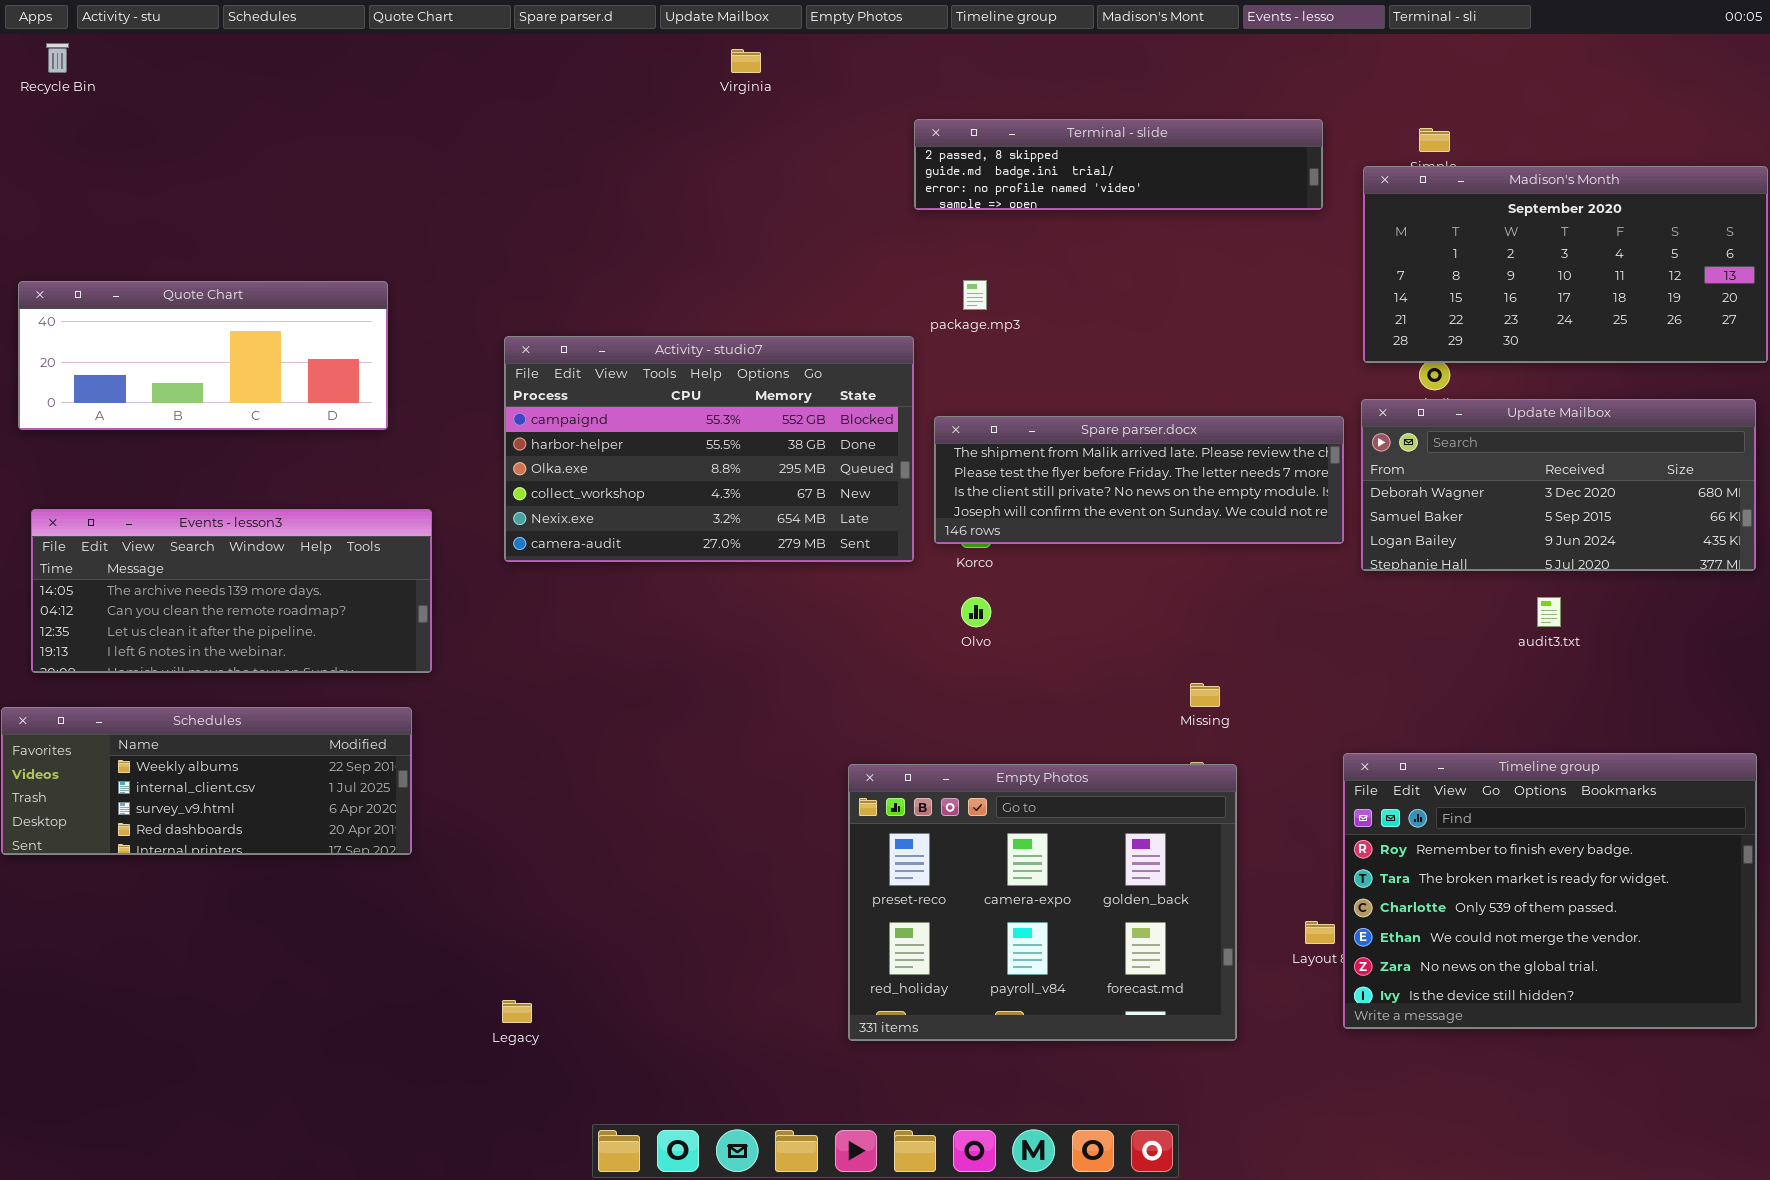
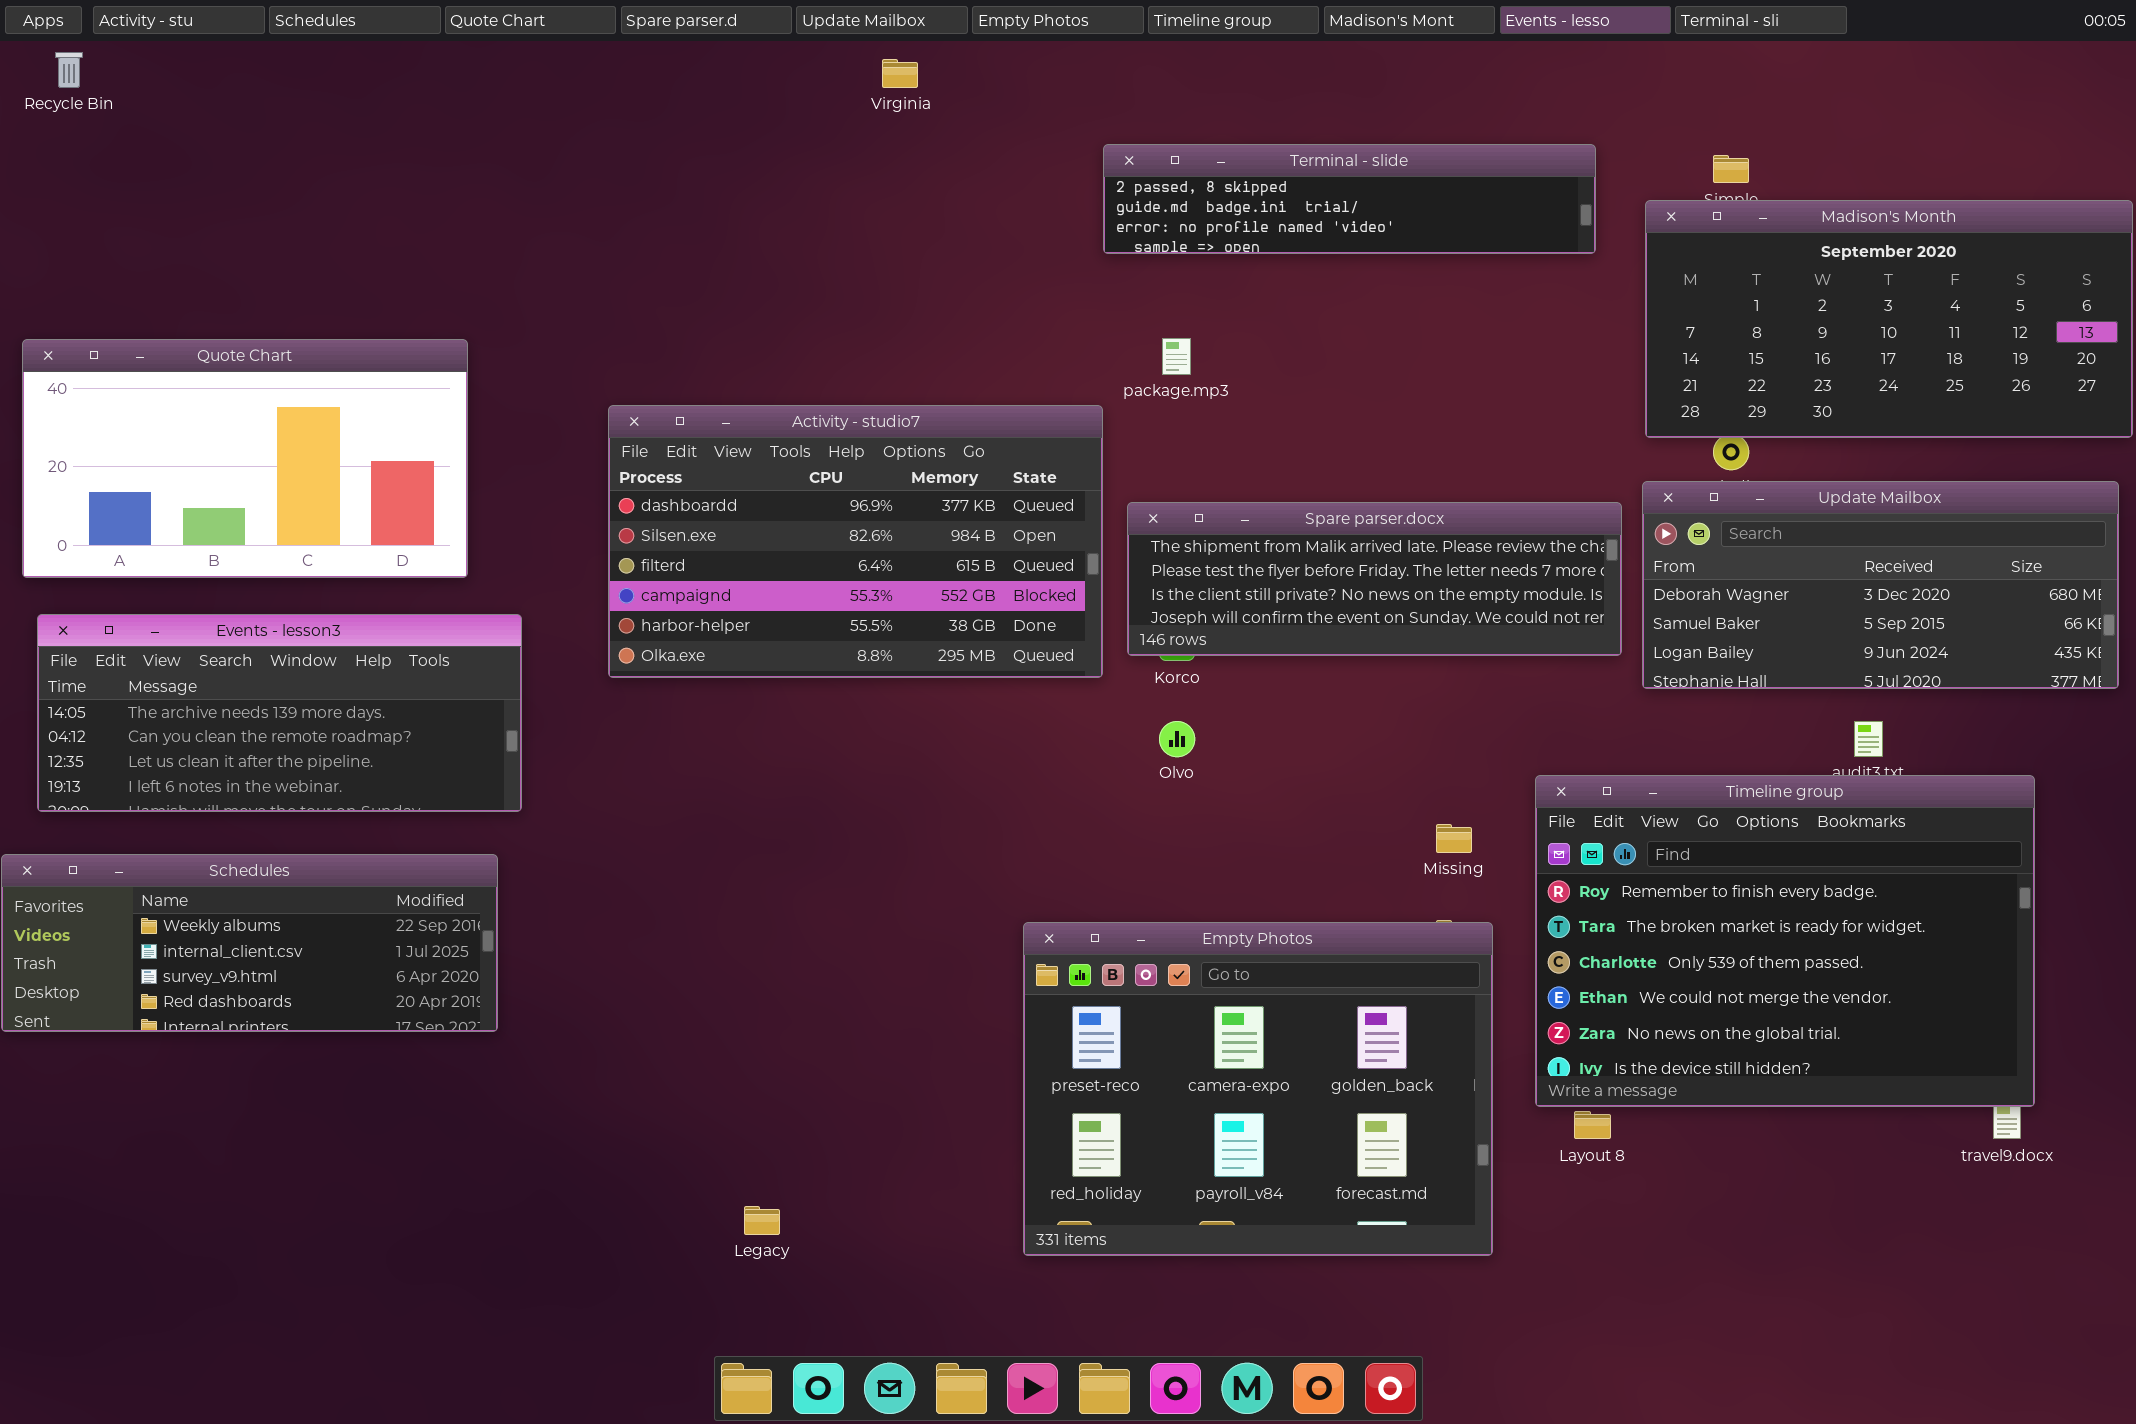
Quote Chart: [18,281,388,430] -> [22,339,468,578], resized
Activity - studio7: [504,336,914,562] -> [608,405,1103,678], scrolled up 3 rows
Timeline group: [1343,753,1757,1029] -> [1535,775,2035,1107], moved
Legacy: [502,1000,532,1023] -> [744,1206,780,1235], moved

